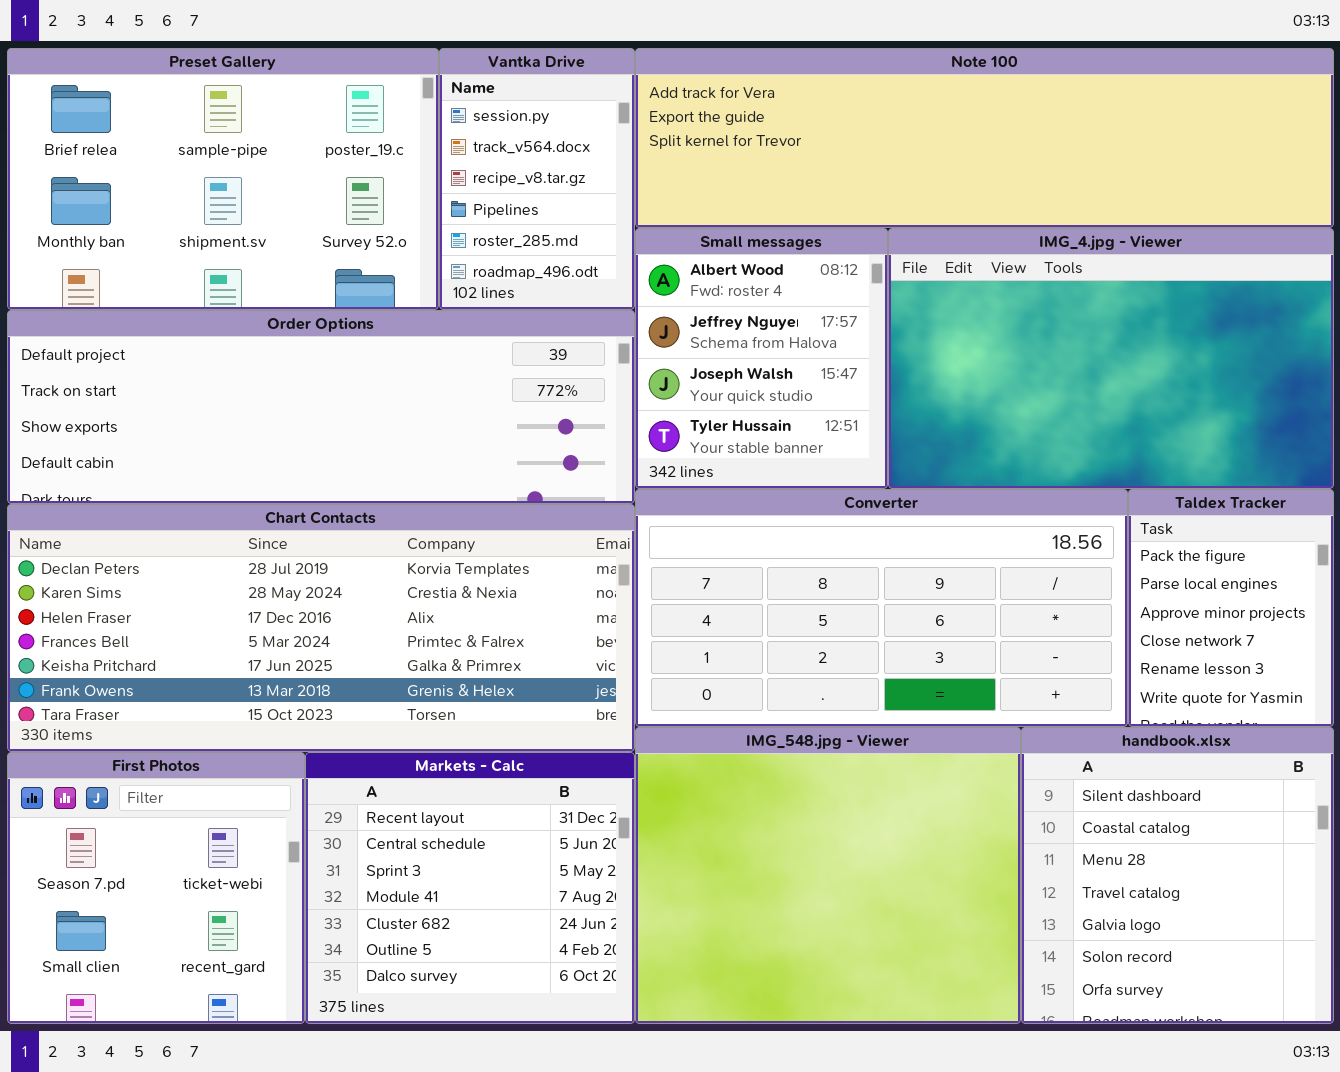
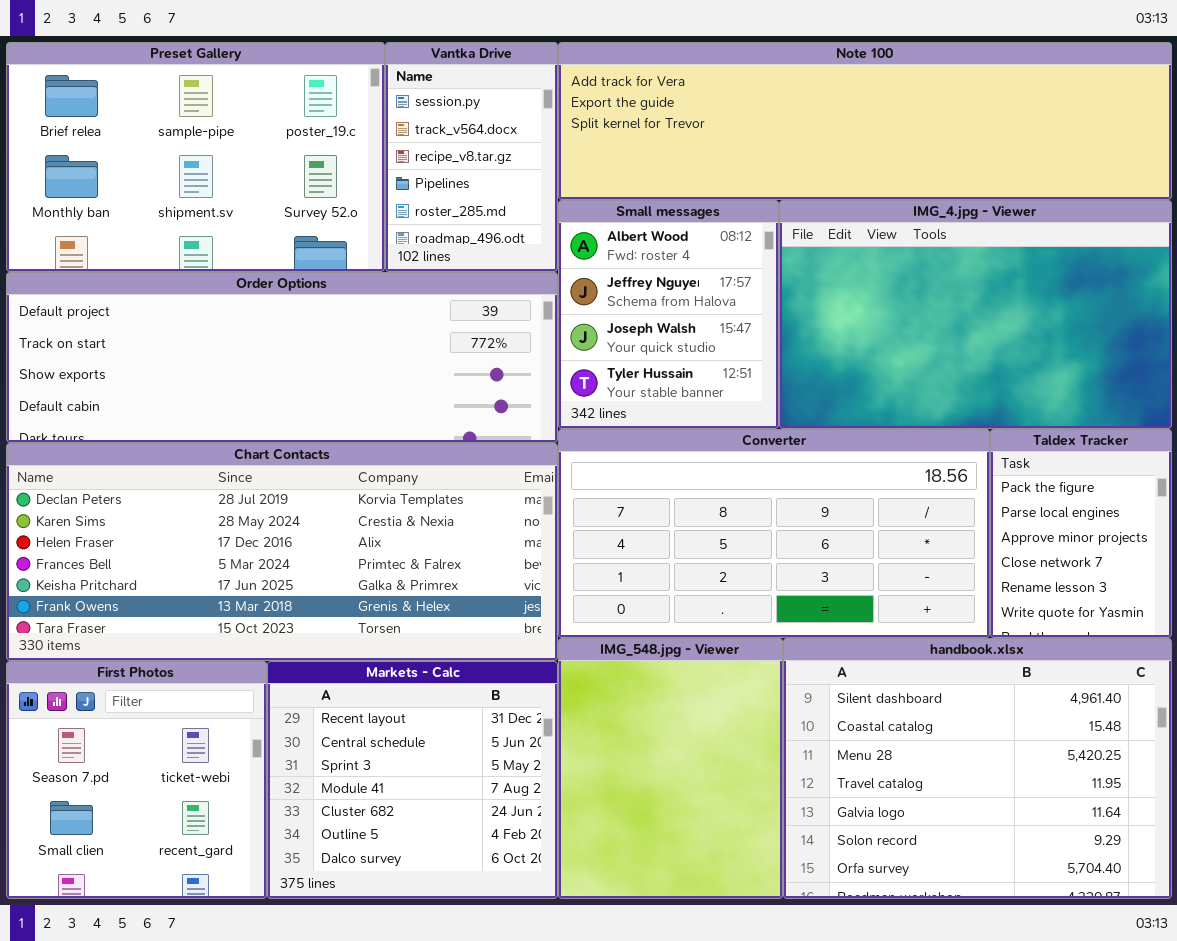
IMG_548.jpg - Viewer: [635,727,1021,1024] -> [558,638,783,899], resized
handbook.xlsx: [1021,727,1334,1024] -> [783,638,1172,899], resized

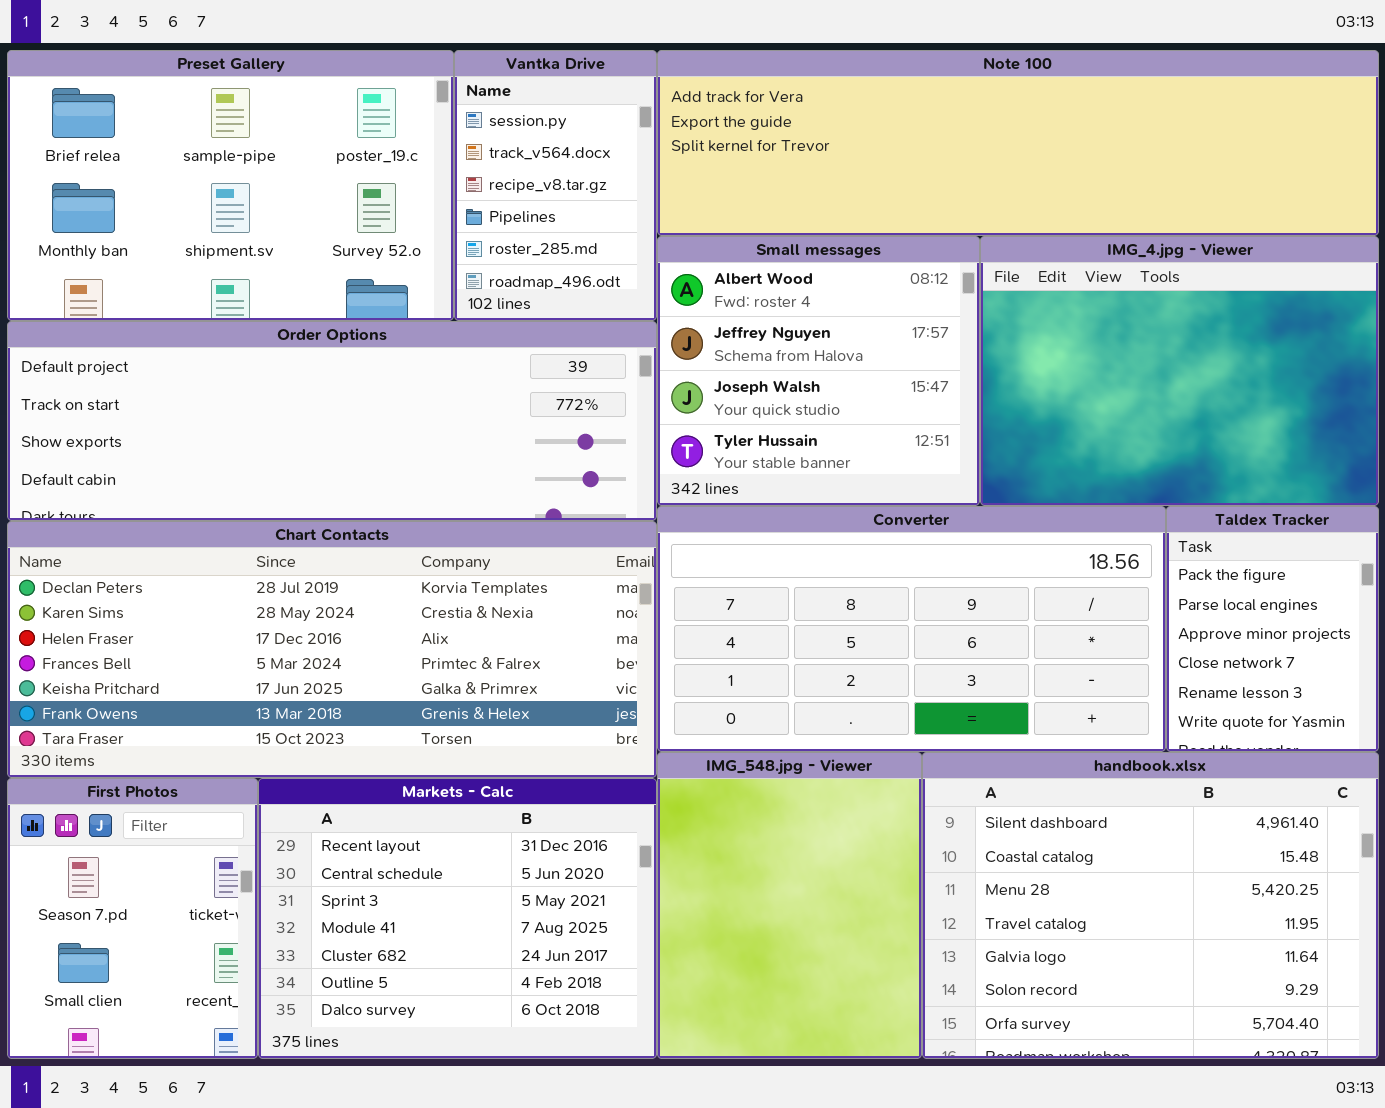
Small messages: [558,200,779,429] -> [657,236,980,506], resized
IMG_4.jpg - Viewer: [779,200,1172,429] -> [980,236,1379,506], resized
First Photos: [6,661,267,899] -> [7,778,258,1059], resized
Markets - Calc: [267,661,558,899] -> [258,778,657,1059], resized

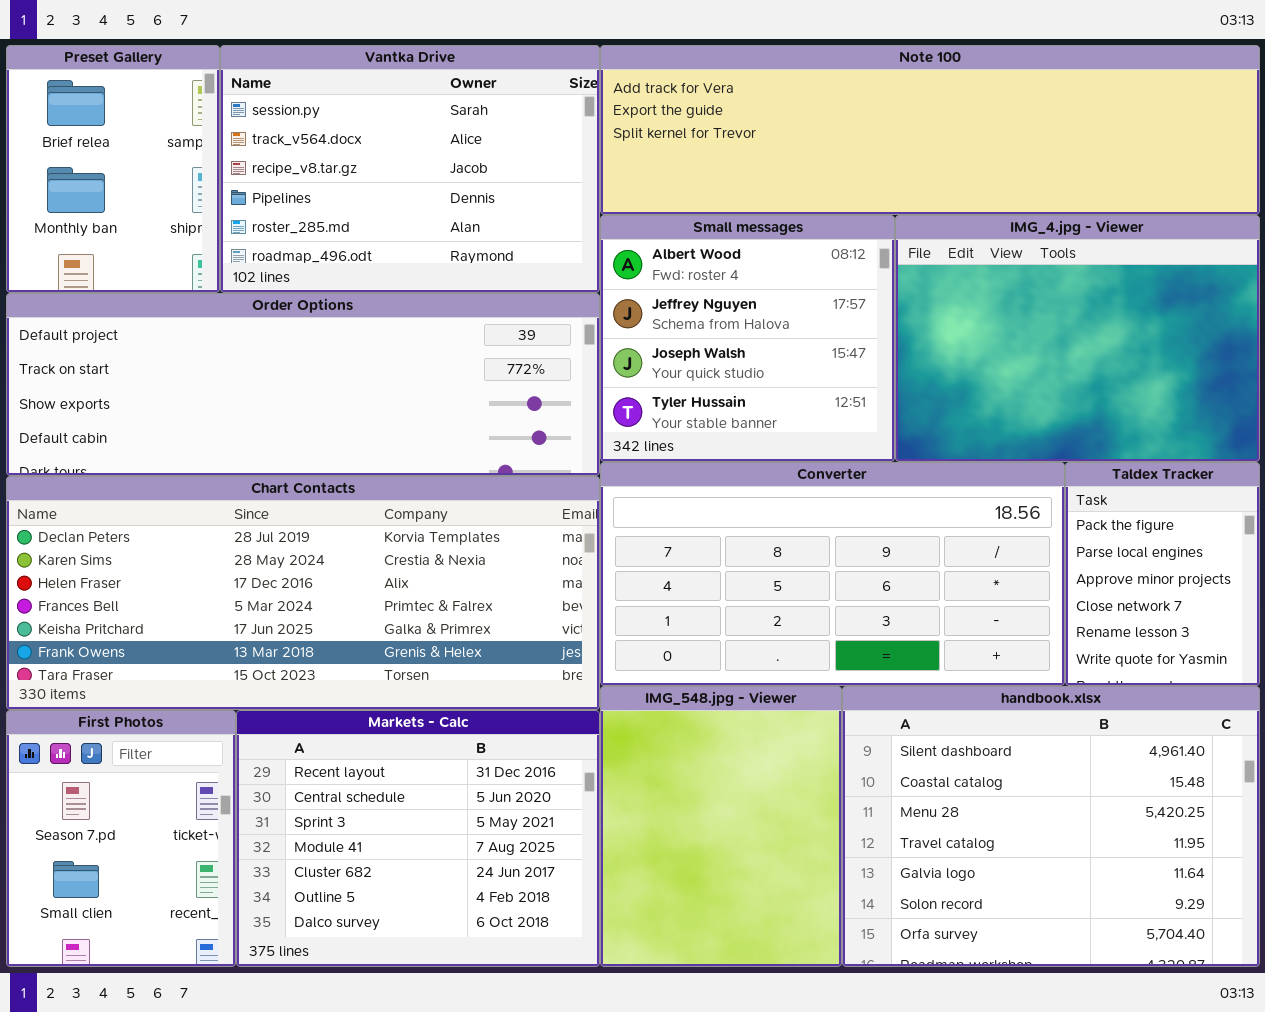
Preset Gallery: [7,50,454,321] -> [6,45,220,293], resized
Vantka Drive: [454,50,657,321] -> [220,45,600,293], resized

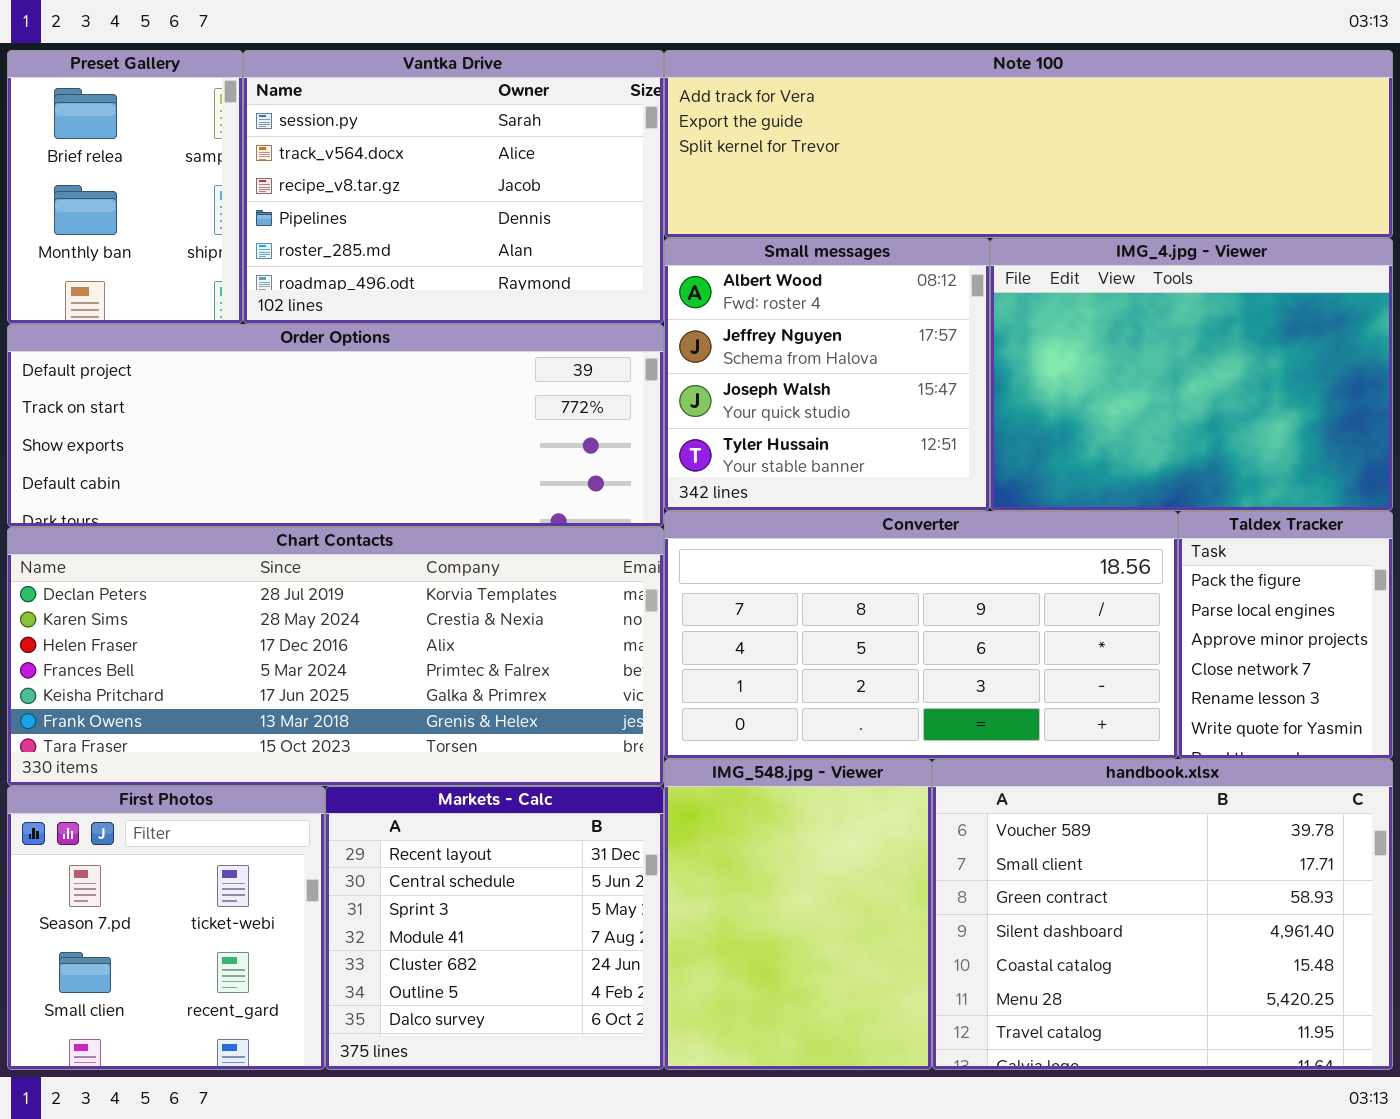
handbook.xlsx: [842,686,1260,967] -> [932,759,1393,1070], scrolled up 3 rows
First Photos: [6,710,236,967] -> [7,786,325,1070], resized
Markets - Calc: [236,710,600,967] -> [325,786,664,1070], resized

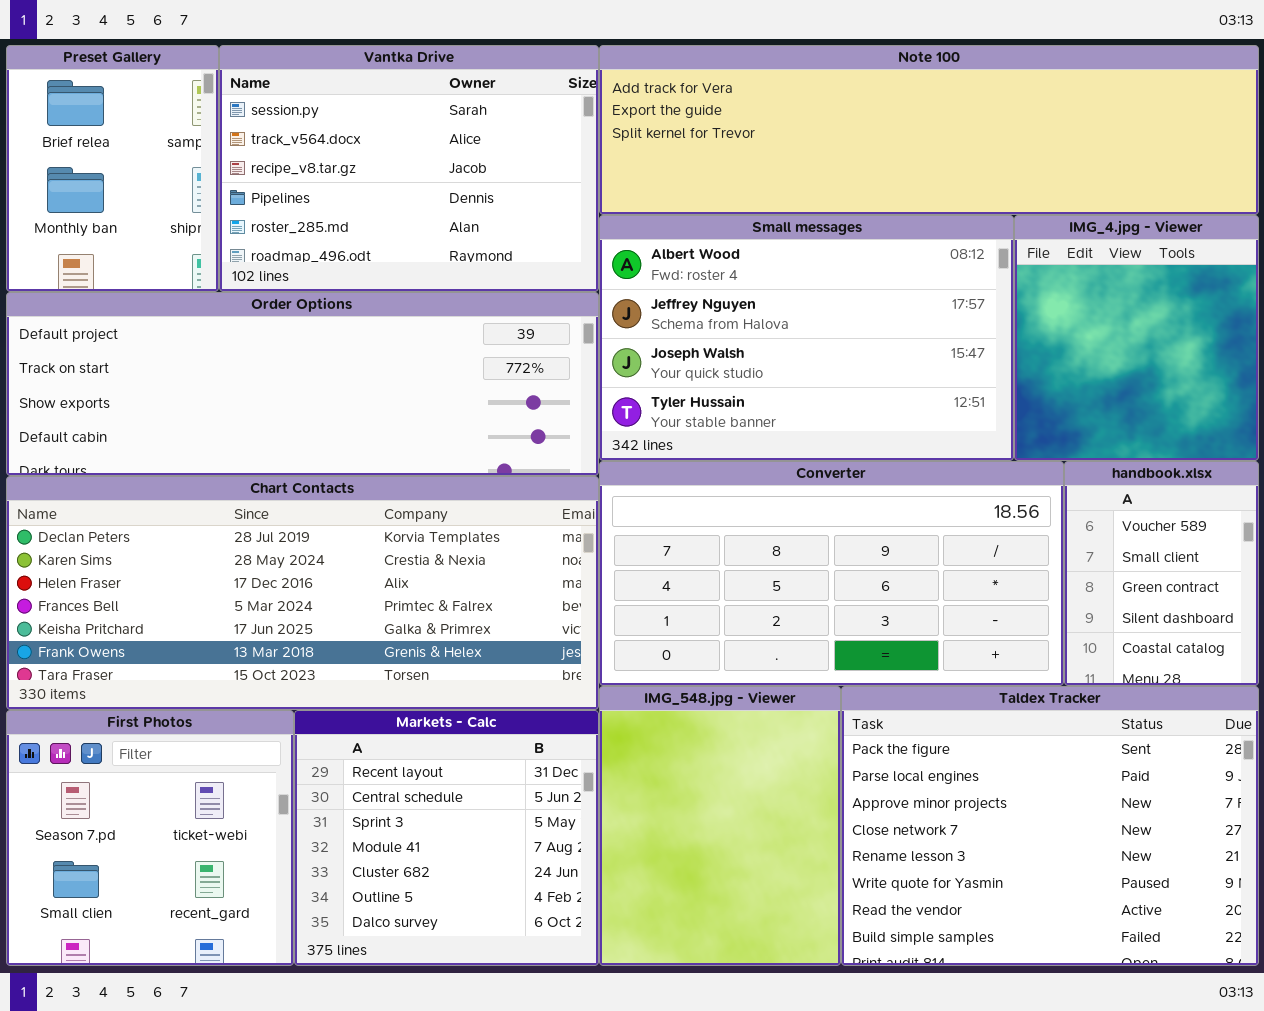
Small messages: [664,238,990,511] -> [599,215,1014,461], resized
IMG_4.jpg - Viewer: [990,238,1393,511] -> [1014,215,1259,461], resized
Taldex Tracker: [1178,511,1393,759] -> [841,686,1259,966], moved, resized
handbook.xlsx: [932,759,1393,1070] -> [1064,461,1259,686], moved, resized

